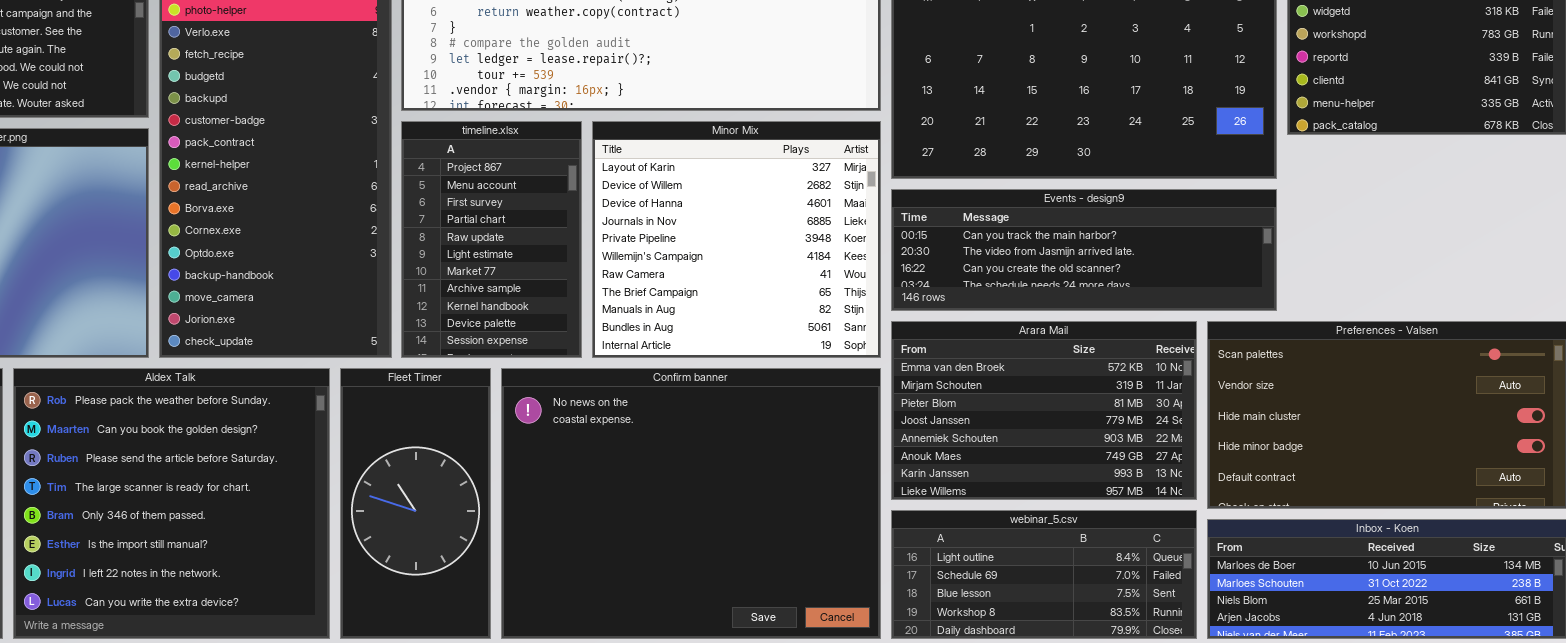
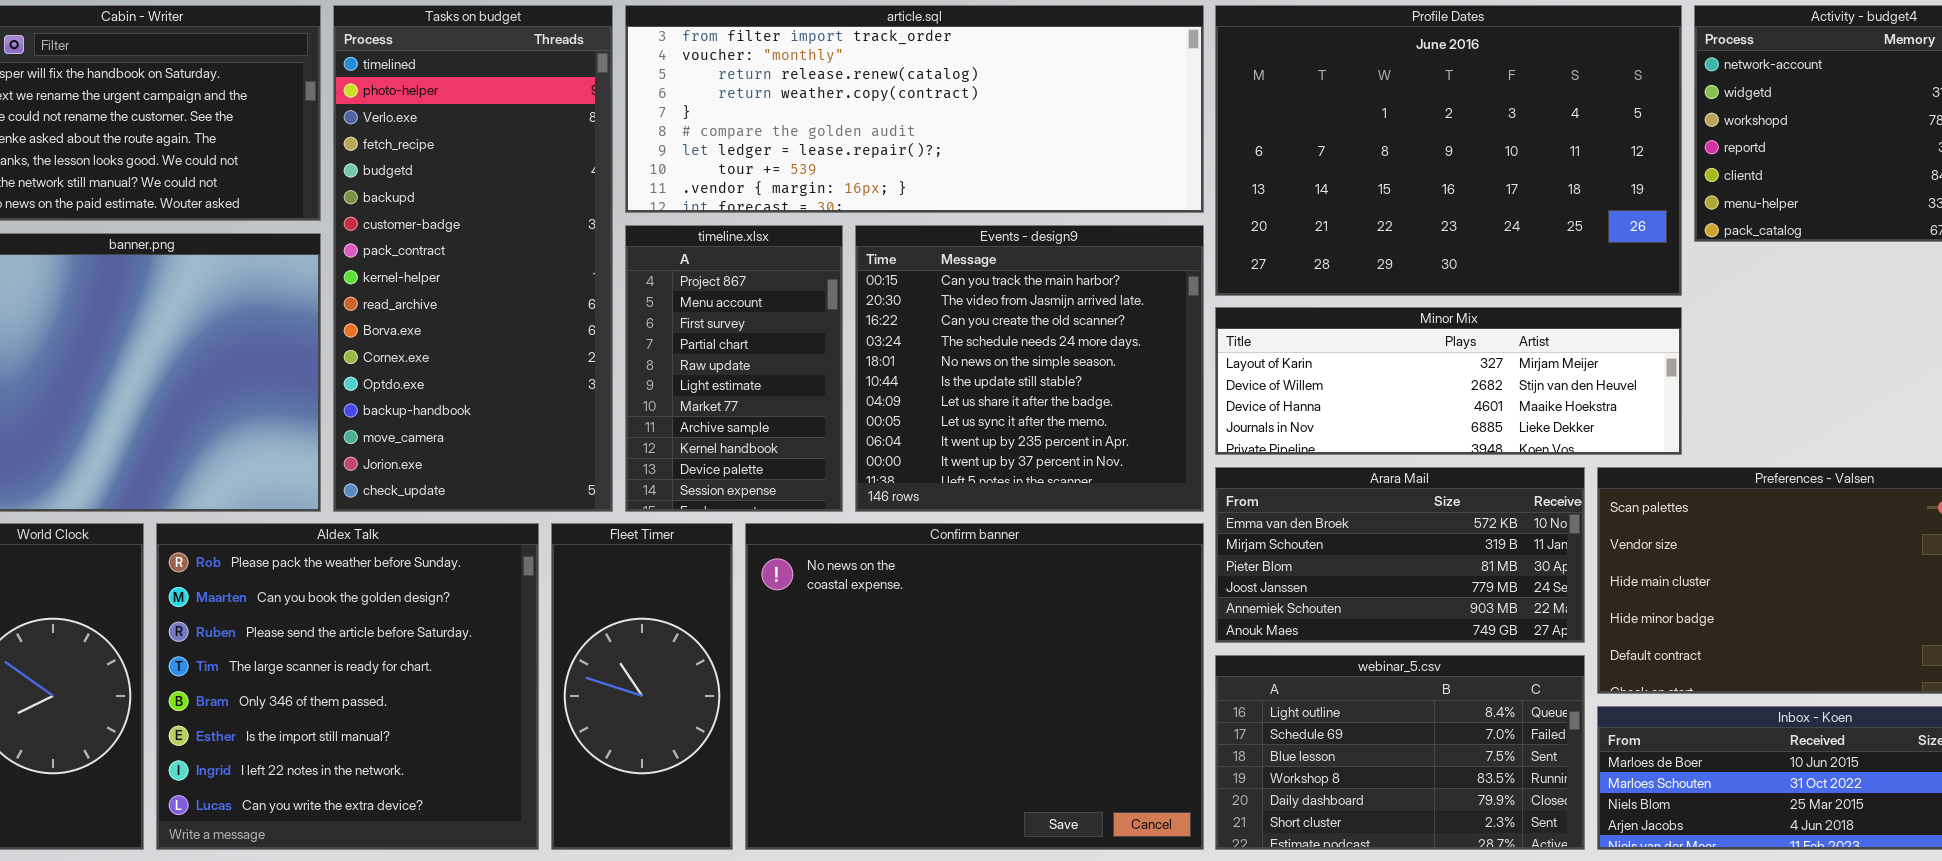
Minor Mix: [592,121,881,358] -> [1215,307,1682,455], moved, resized
Events - design9: [891,189,1277,311] -> [855,225,1204,512], moved, resized
Arara Mail: [891,321,1197,500] -> [1215,467,1585,643], resized
webinar_5.csv: [891,510,1197,639] -> [1215,655,1585,850], resized

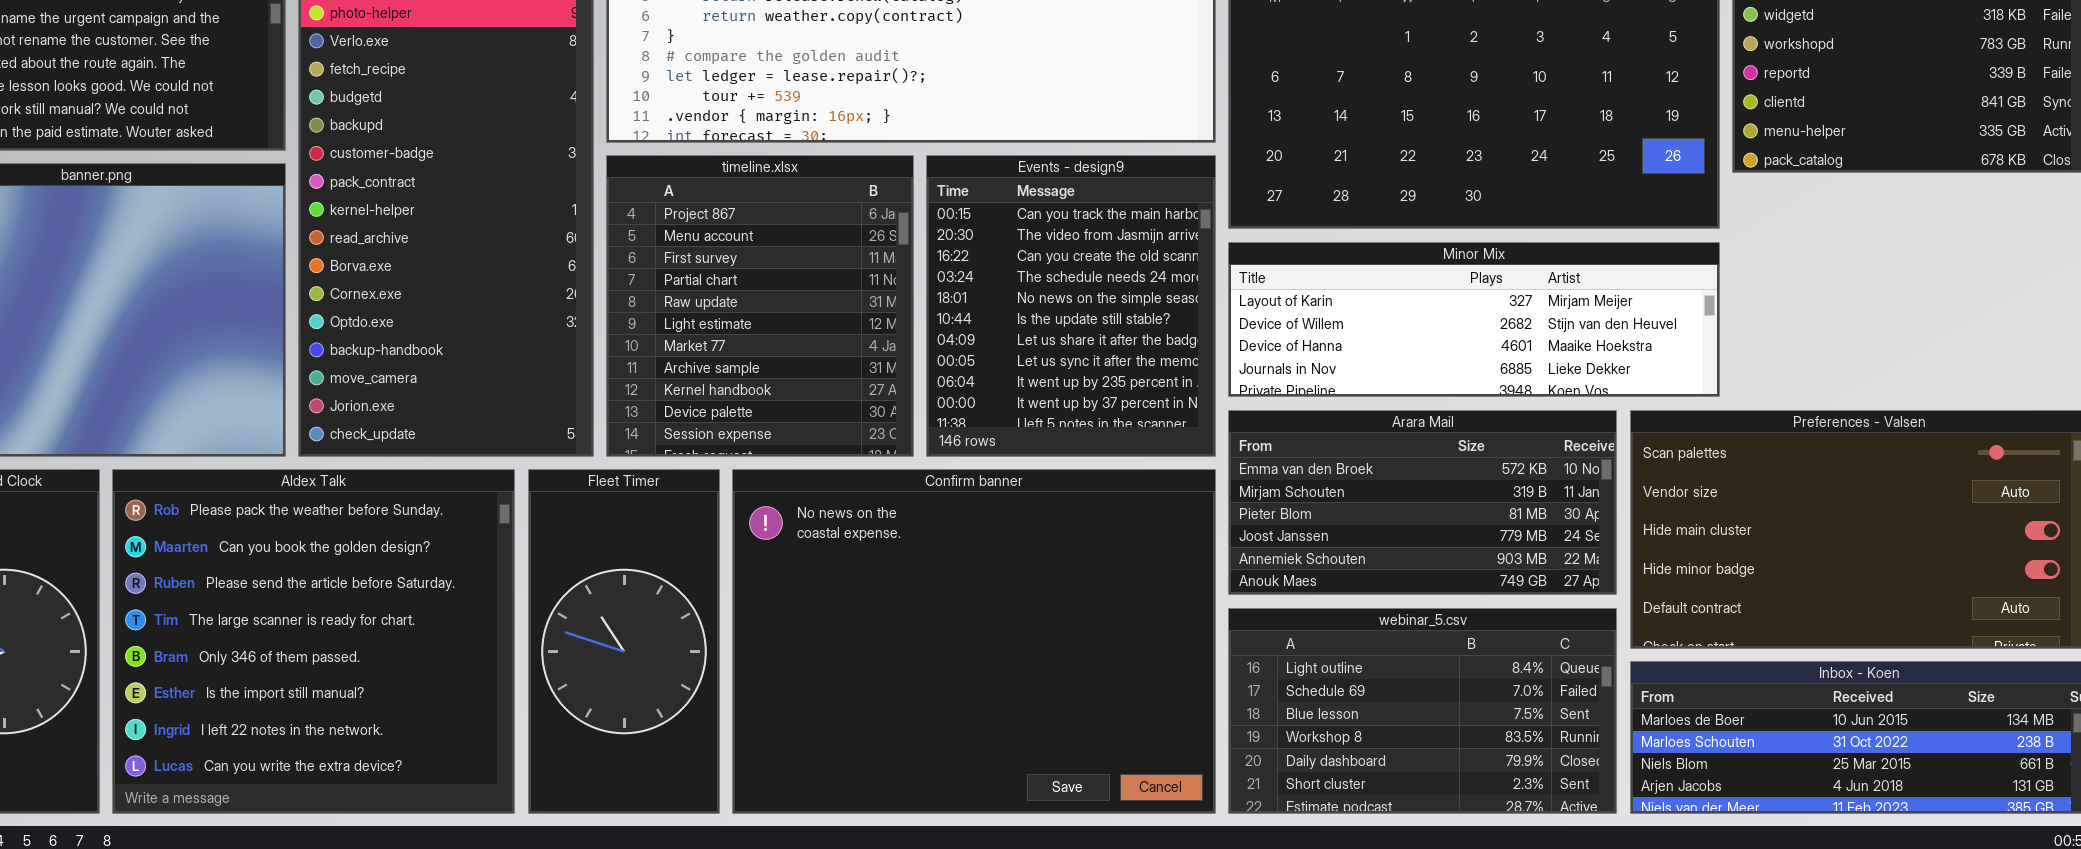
timeline.xlsx: [625,225,843,512] -> [606,155,914,457], resized
Events - design9: [855,225,1204,512] -> [926,155,1216,457], resized

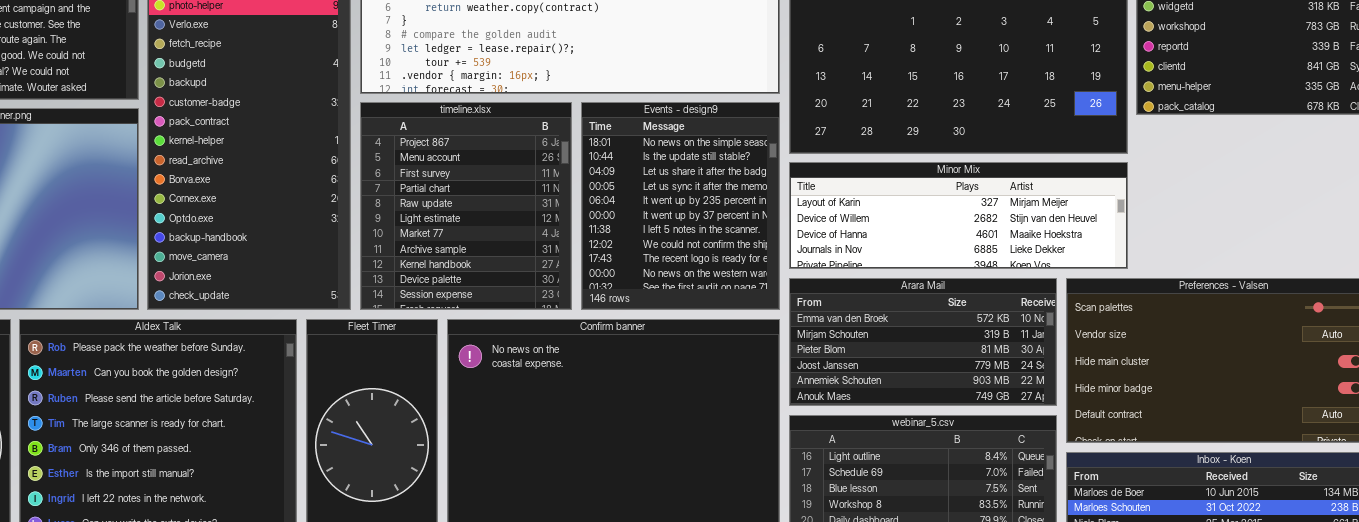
Events - design9: [926,155,1216,457] -> [581,102,780,310], scrolled down 4 rows

